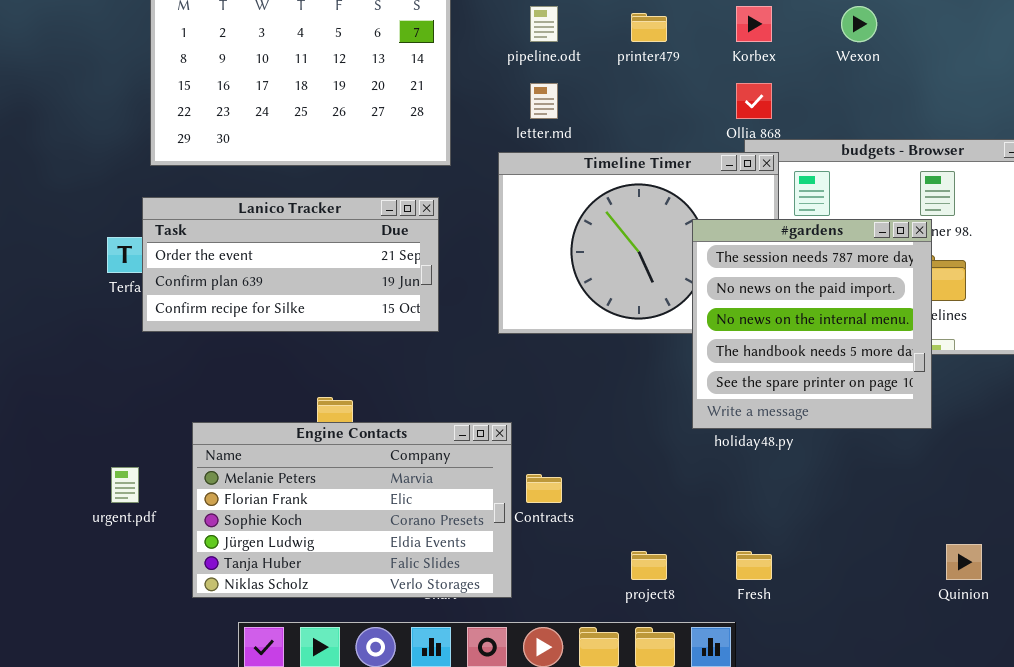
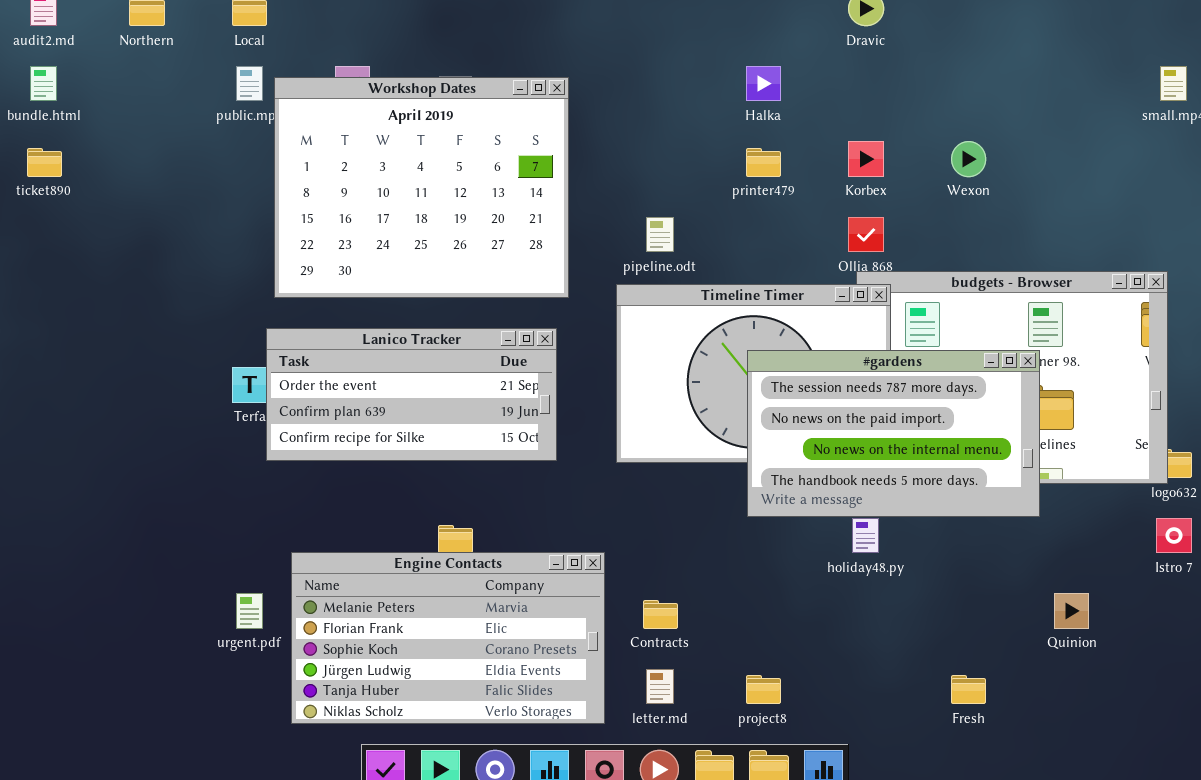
pipeline.odt: [530,6,558,42] -> [646,217,674,252], moved
letter.md: [530,83,558,119] -> [646,669,674,704], moved
#gardens: [692,219,932,429] -> [747,350,1040,517], resized
Engine Contacts: [192,422,512,598] -> [291,552,605,724], moved
Quinion: [946,544,982,580] -> [1054,593,1089,629], moved
Fresh: [736,551,772,580] -> [951,675,986,704], moved

